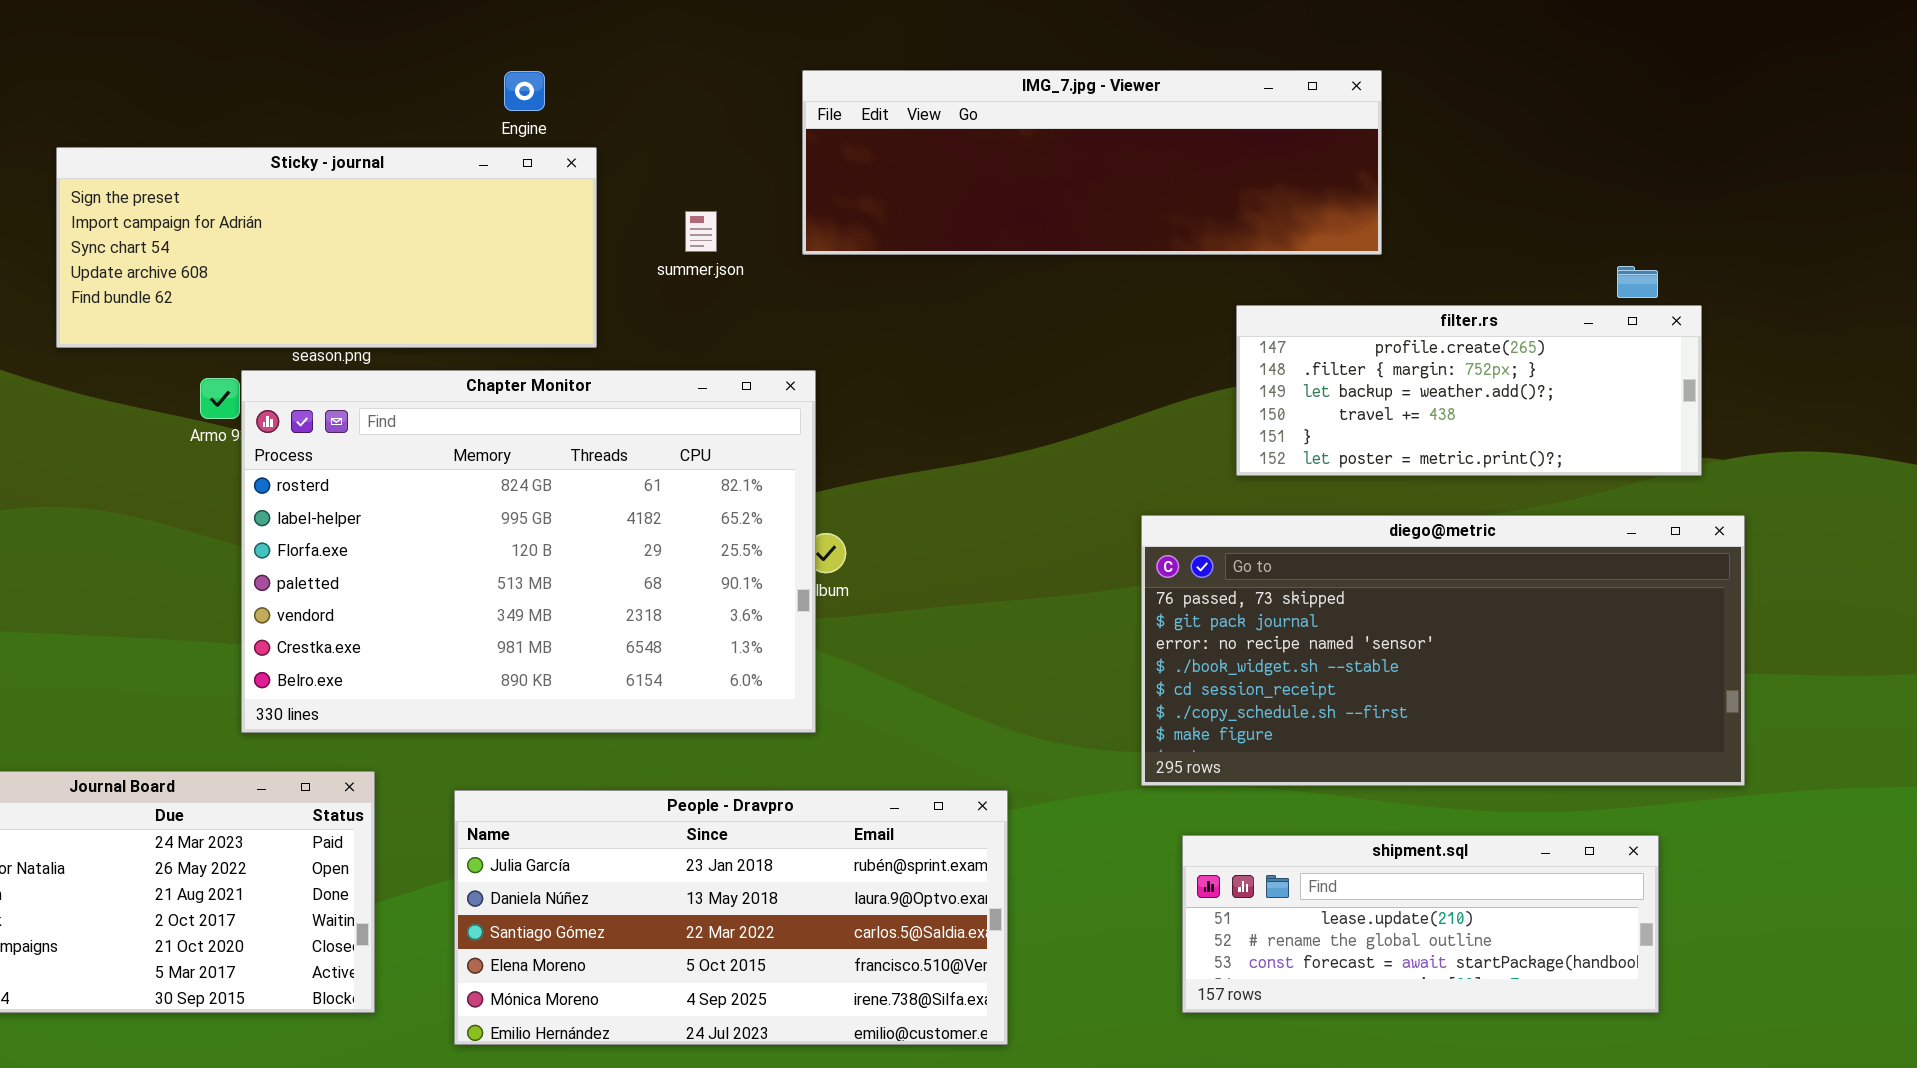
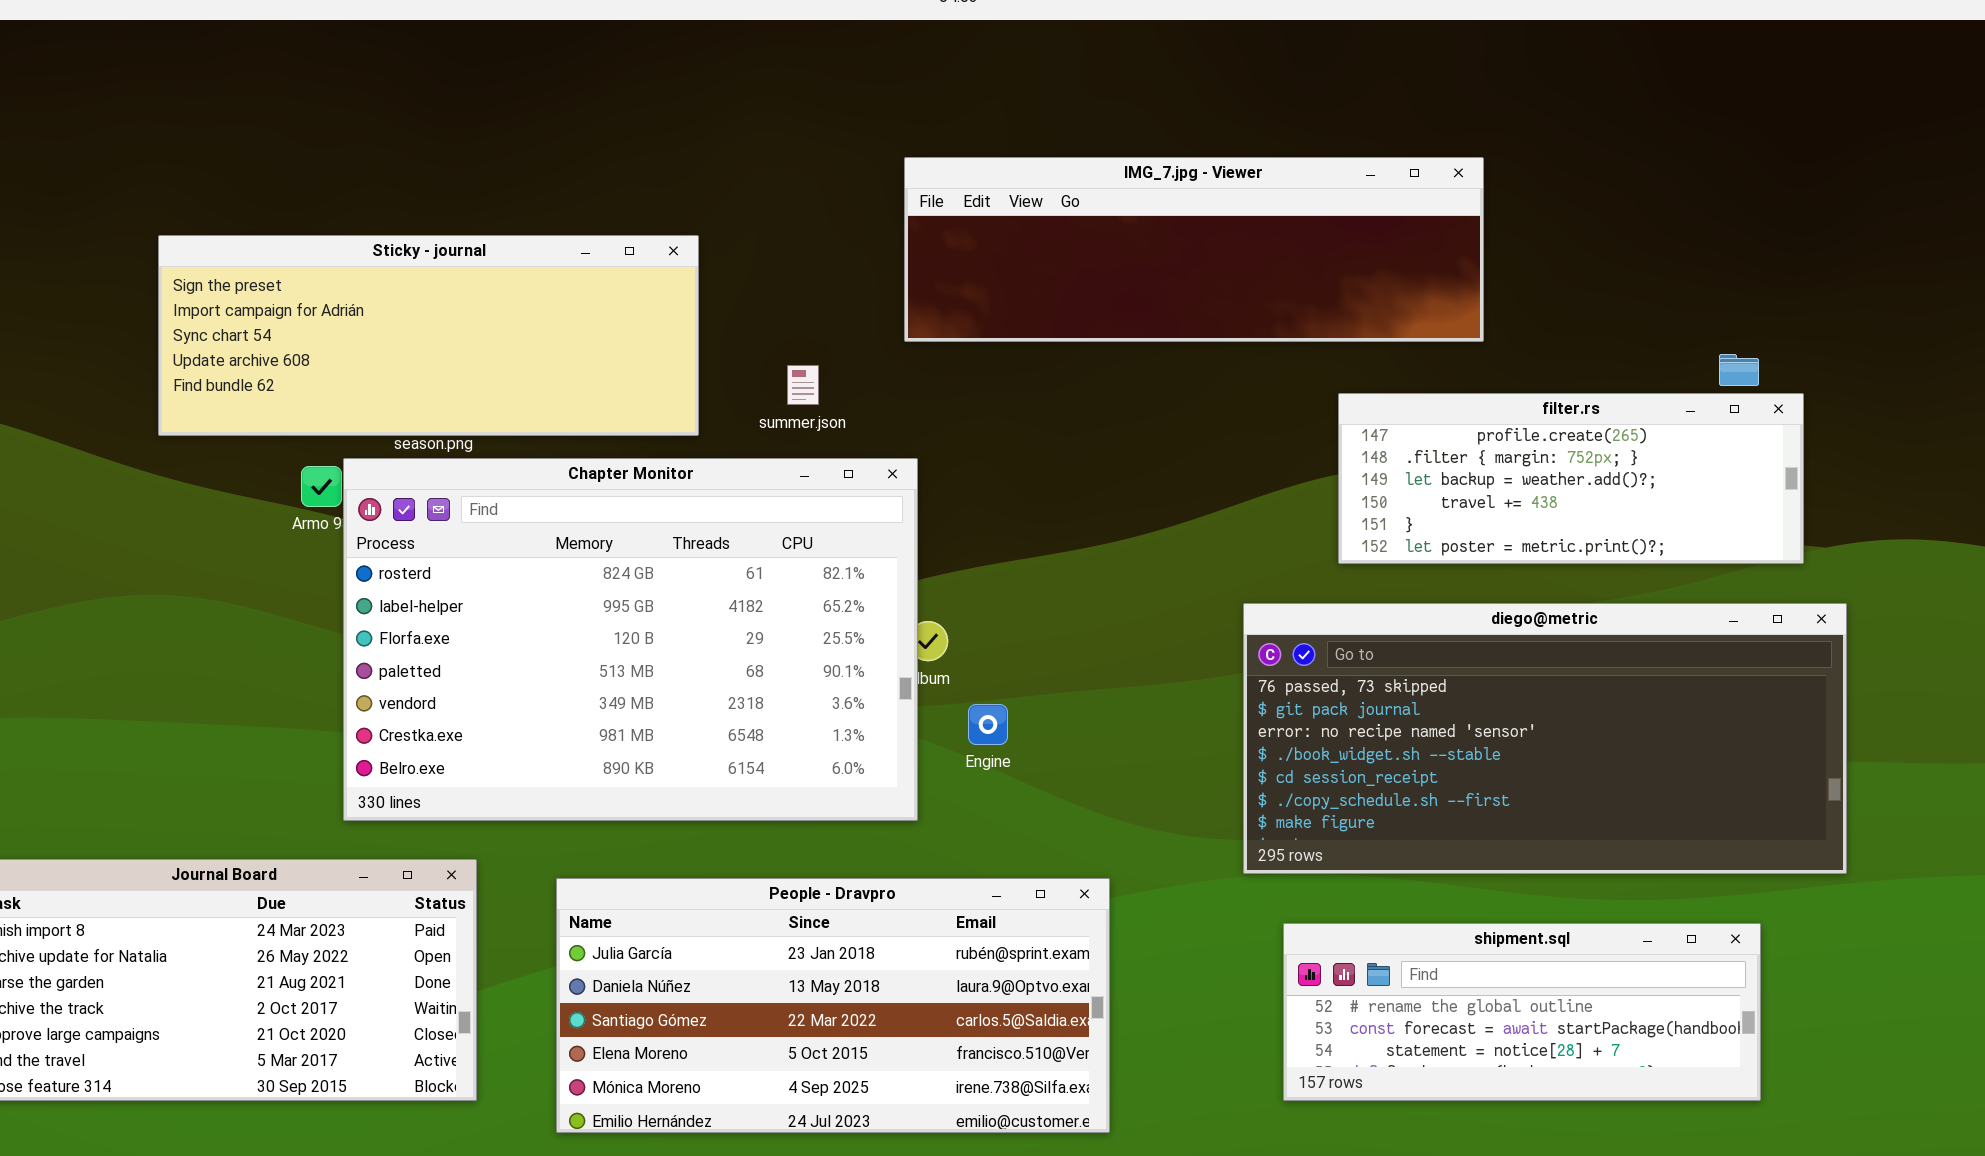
Engine: [504,71,545,111] -> [968,704,1008,745], moved
summer.json: [685,211,717,252] -> [787,365,819,405], moved
shipment.sql: [1182,835,1659,1013] -> [1283,923,1761,1101], scrolled down 1 row

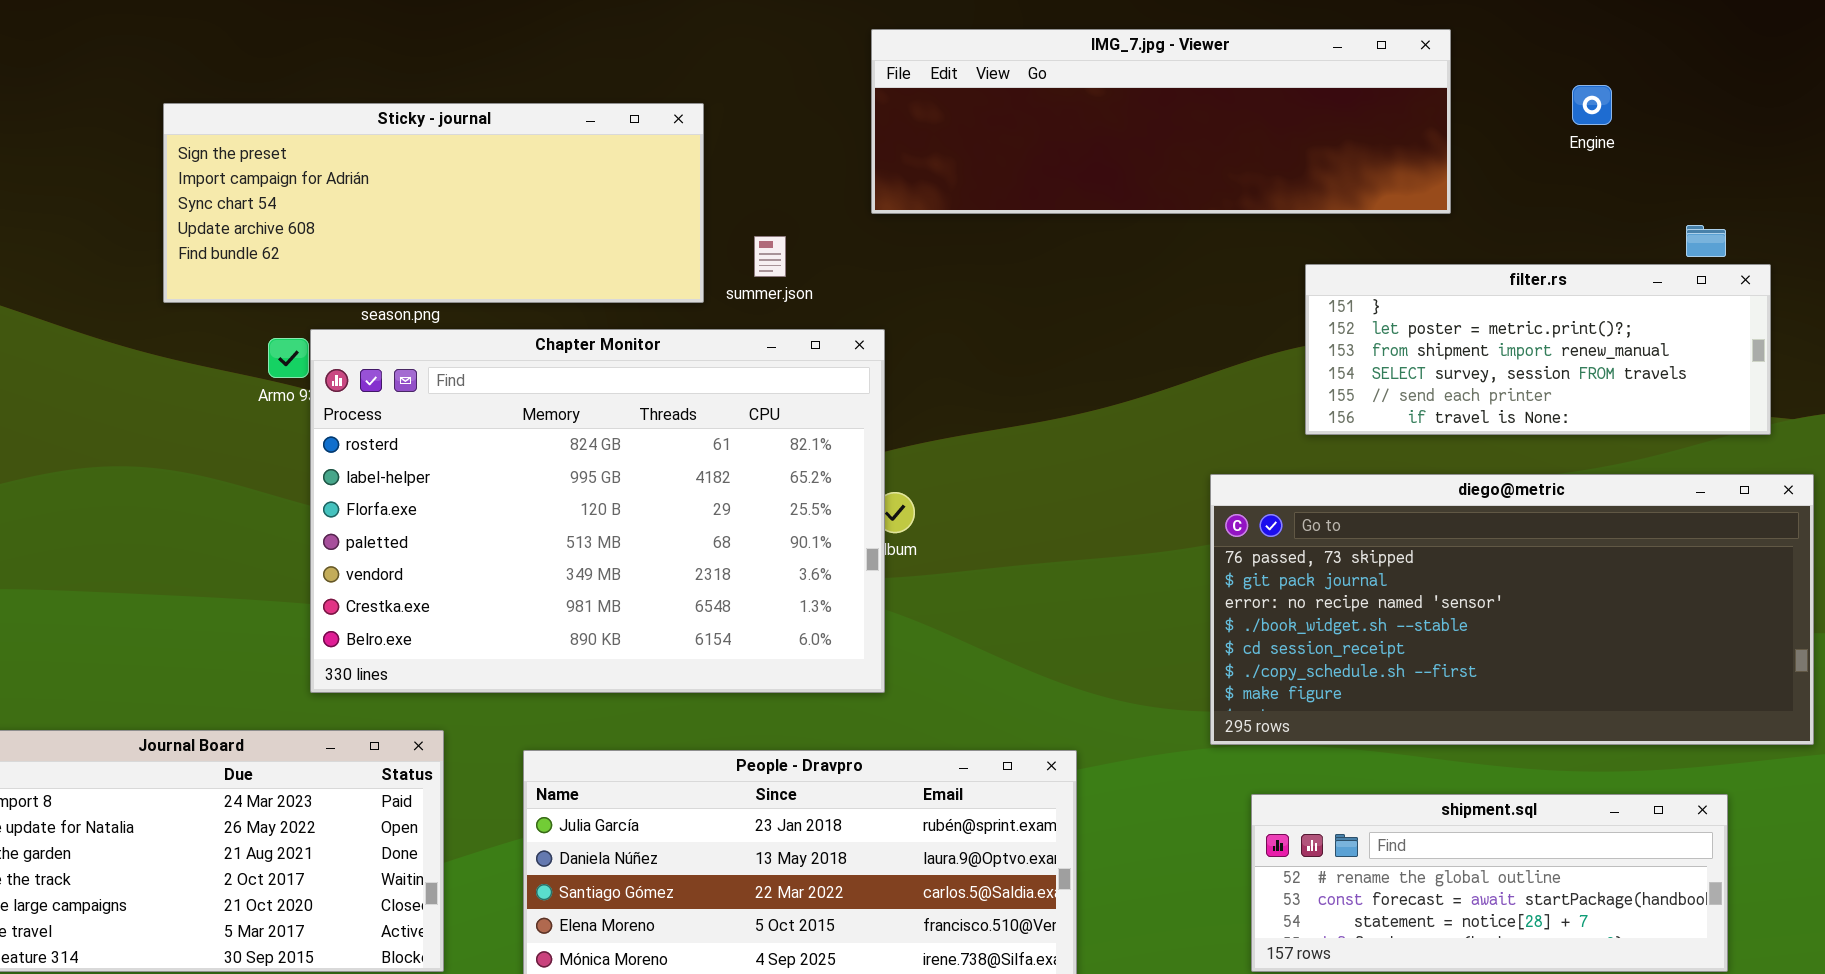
Sticky - journal: [158,235,699,436] -> [163,103,704,303], moved
filter.rs: [1338,393,1804,564] -> [1305,264,1771,435], scrolled down 4 rows
Engine: [968,704,1008,745] -> [1572,85,1612,125], moved

